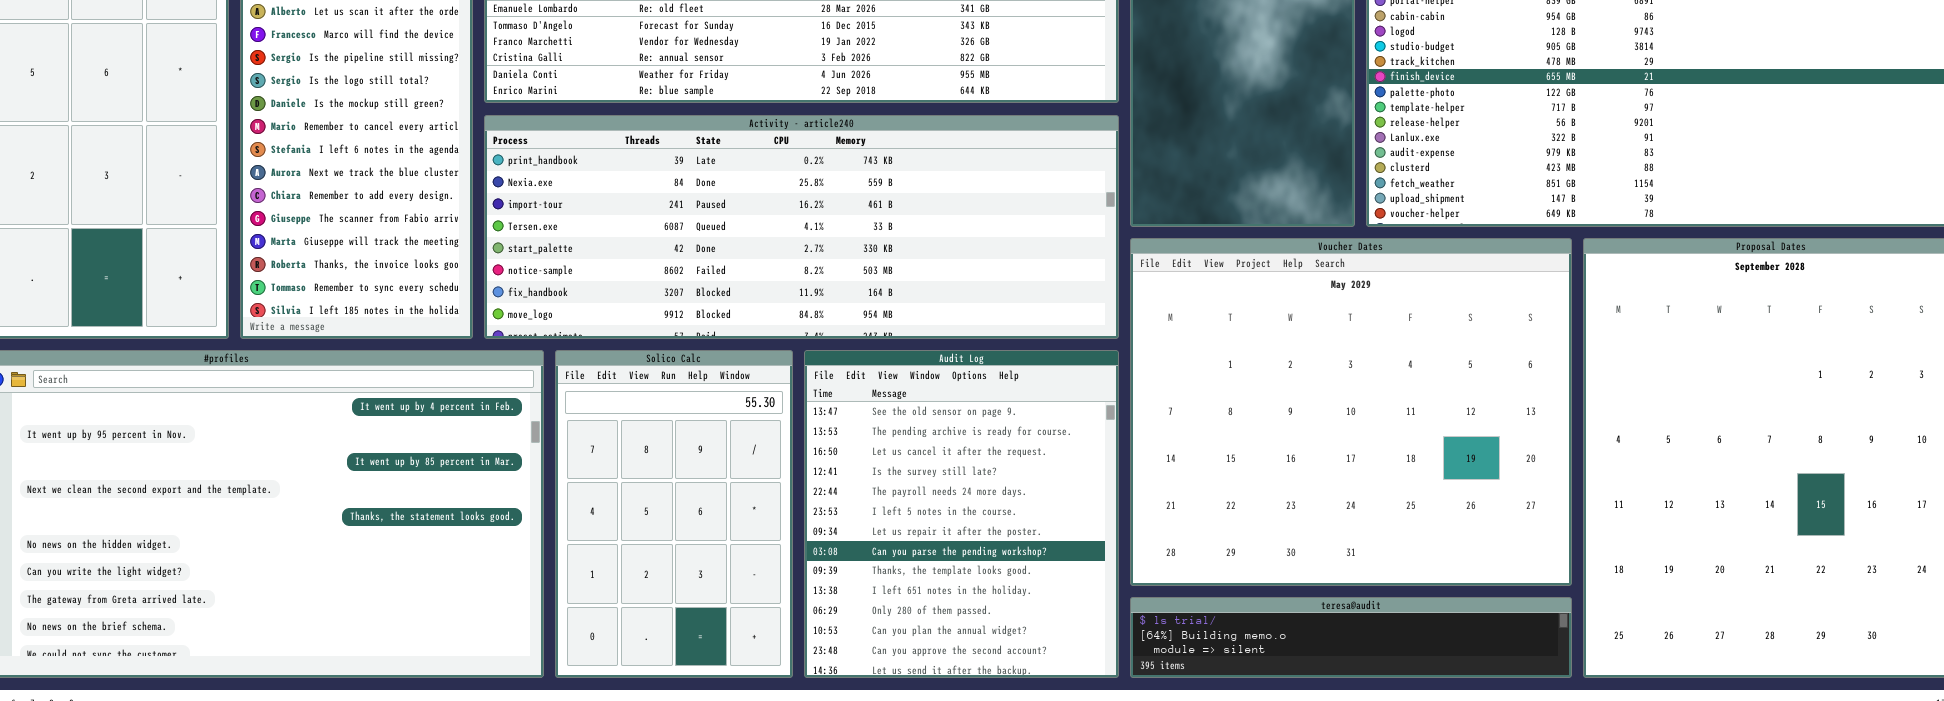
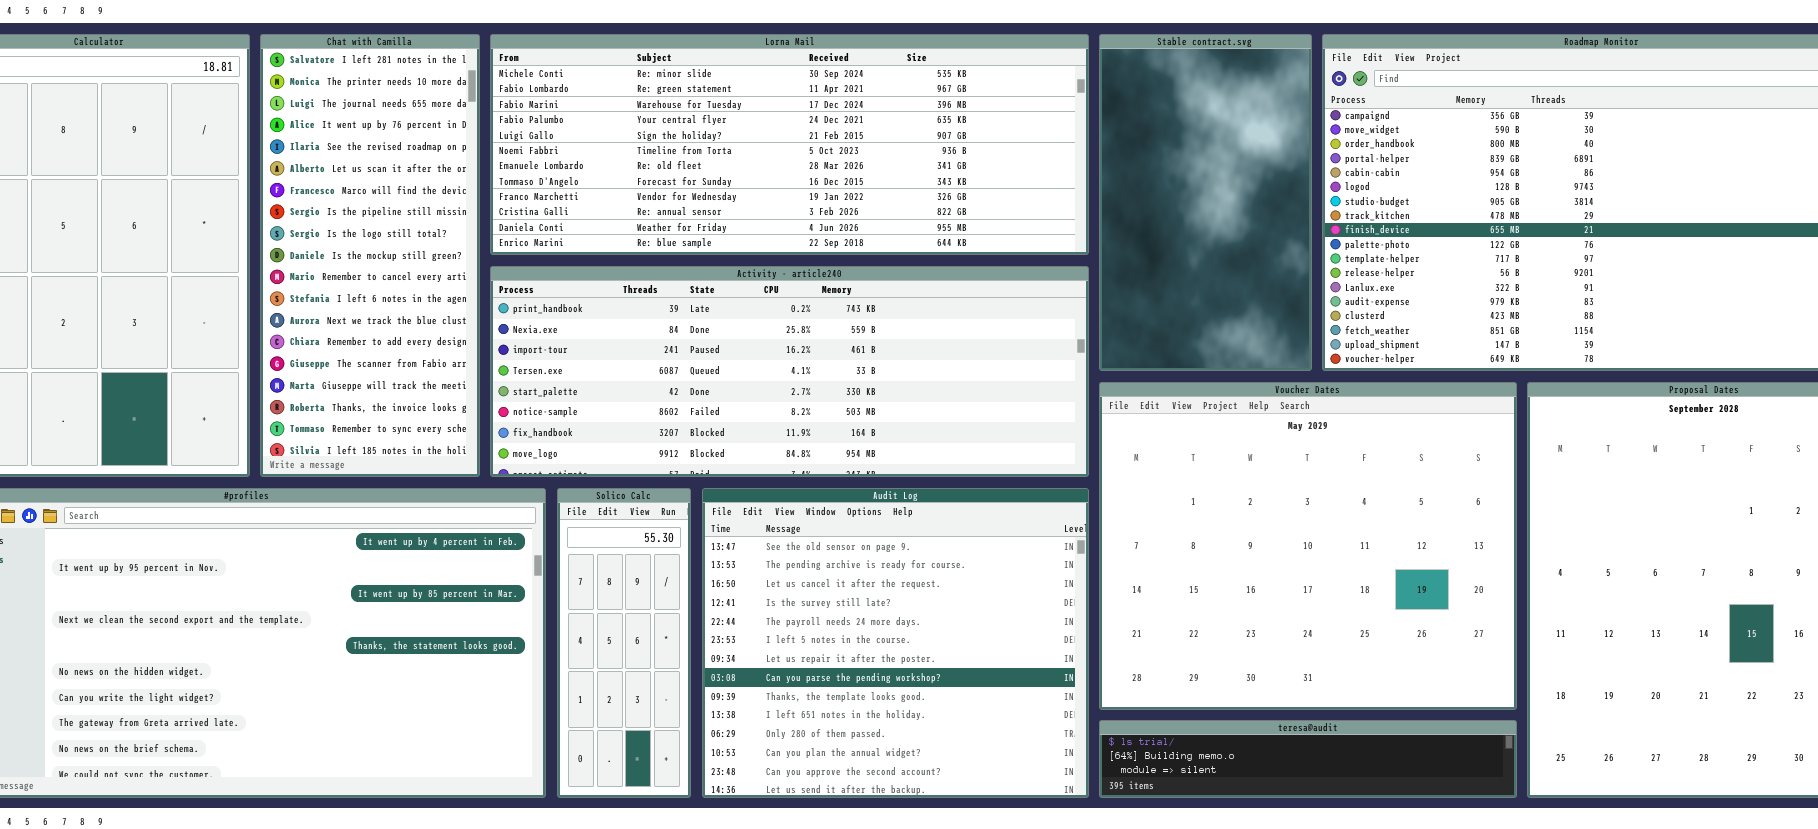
Solico Calc: [555,350,793,678] -> [557,488,691,798], resized
Audit Log: [804,350,1119,678] -> [702,488,1089,798], resized

